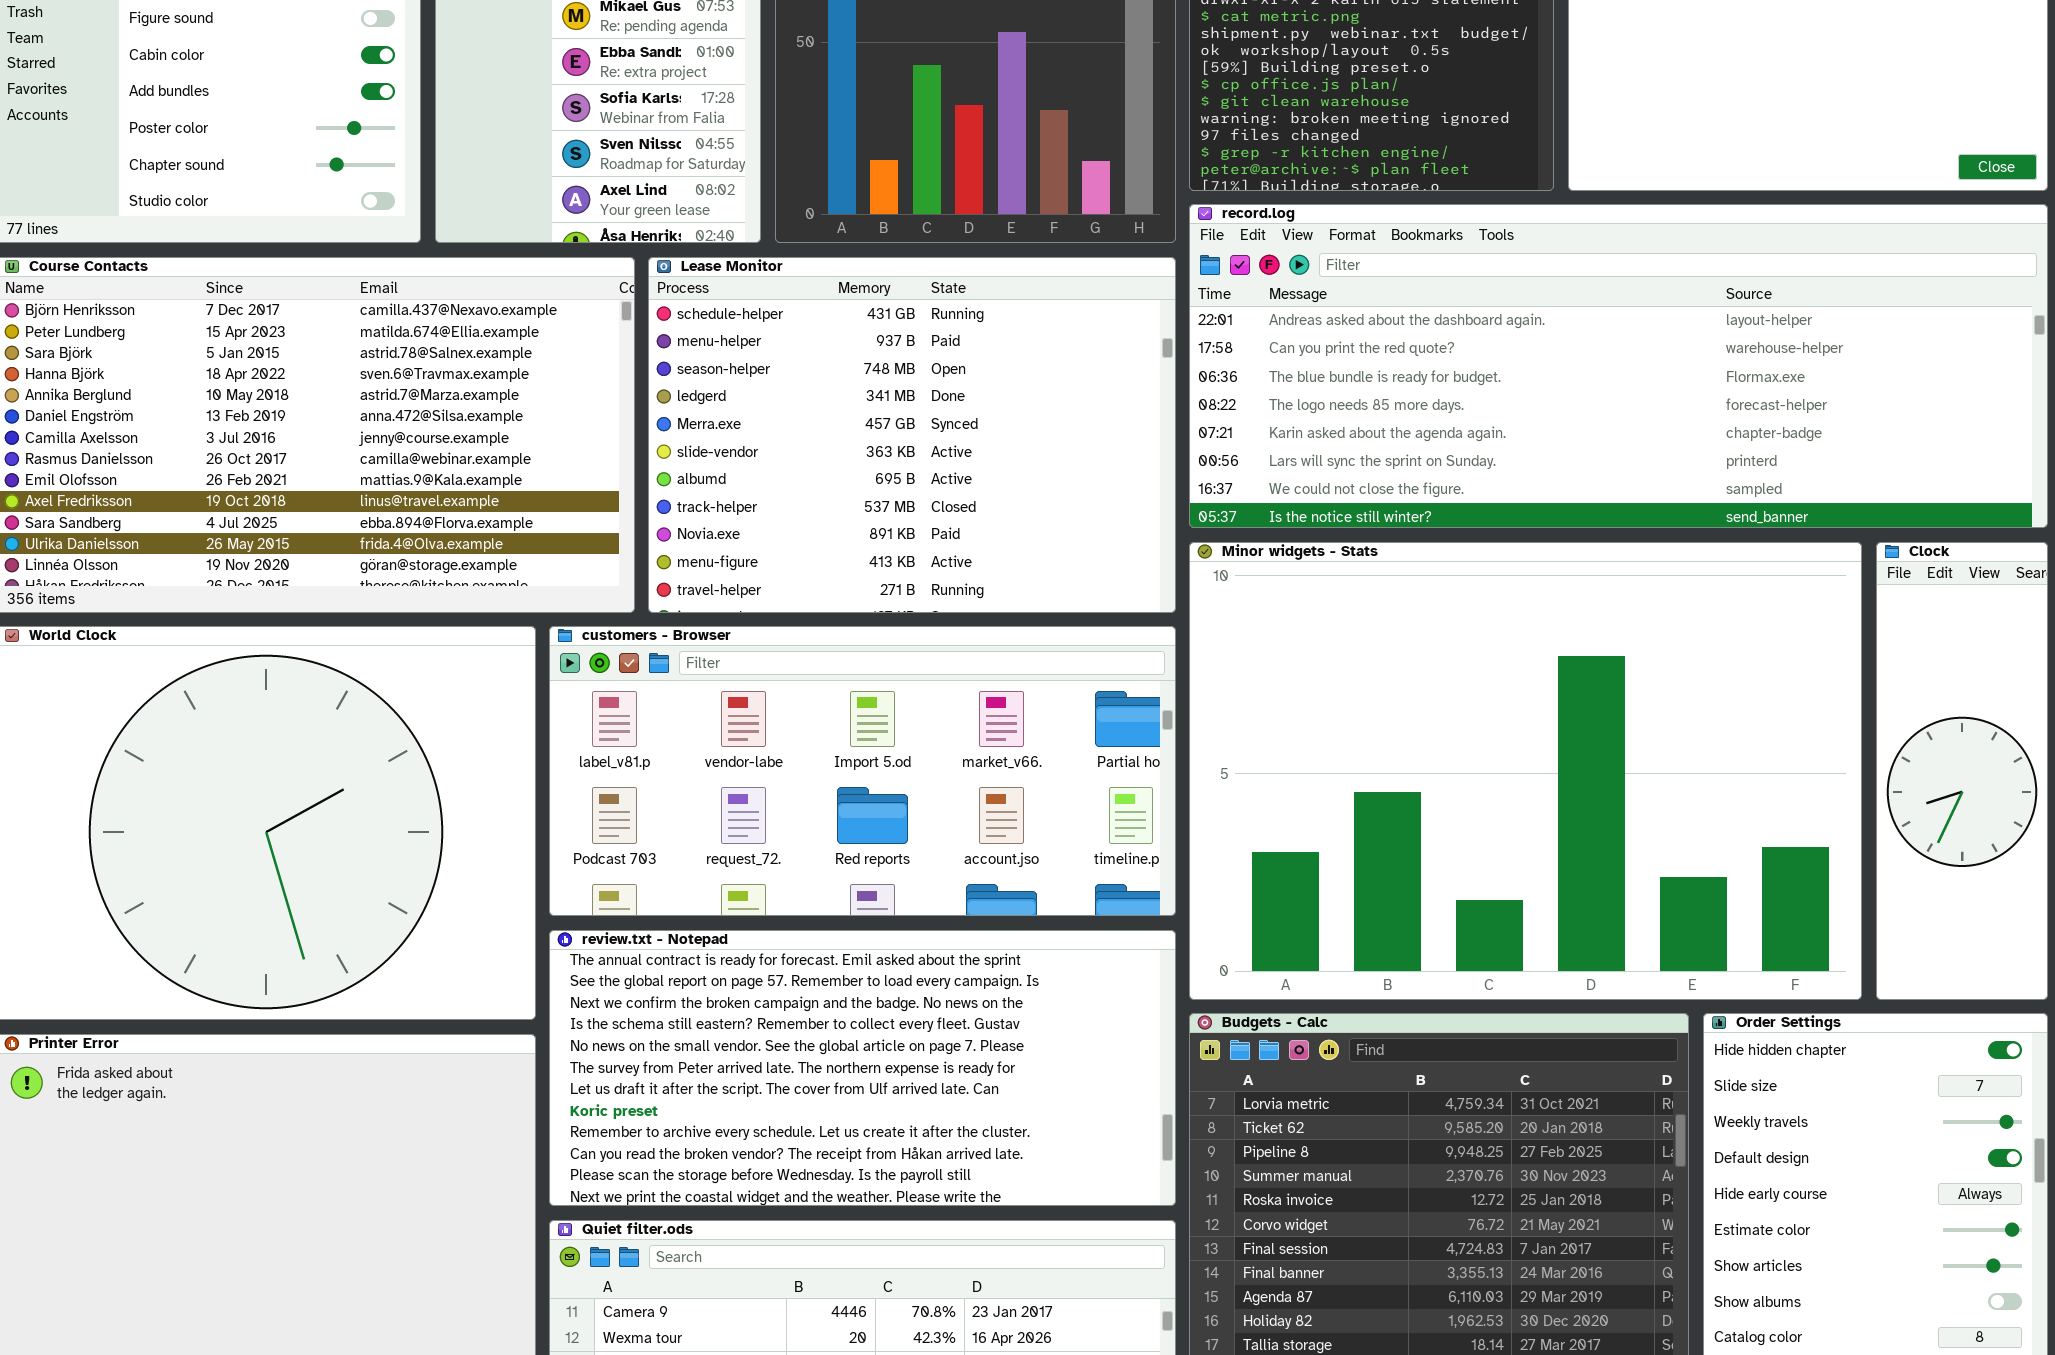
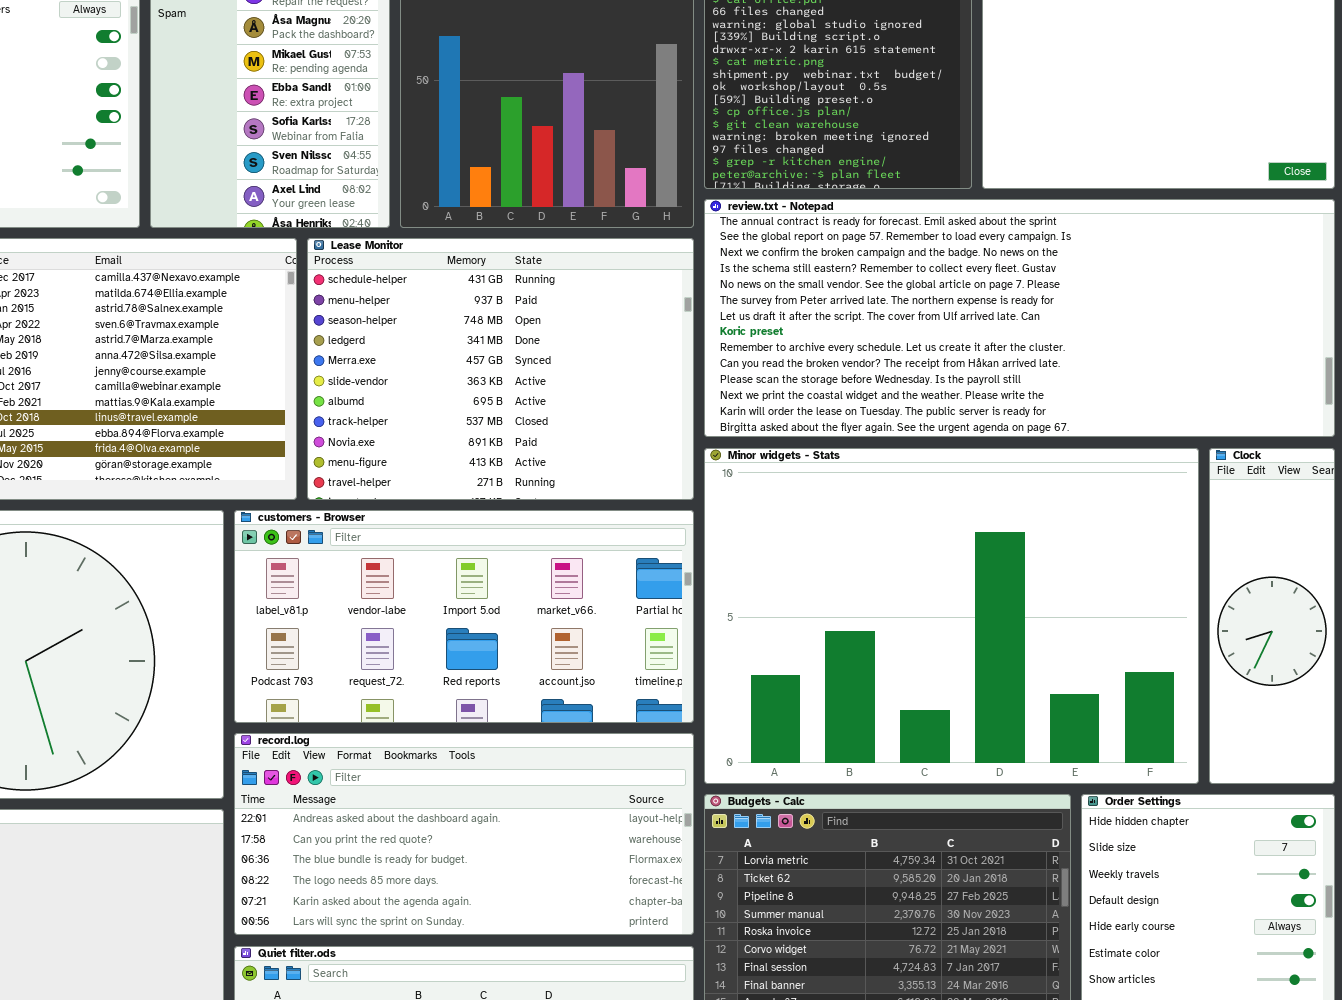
record.log: [1189,204,2048,528] -> [234,733,694,935], moved, resized
review.txt - Notepad: [549,930,1176,1206] -> [704,199,1335,437], moved, resized

